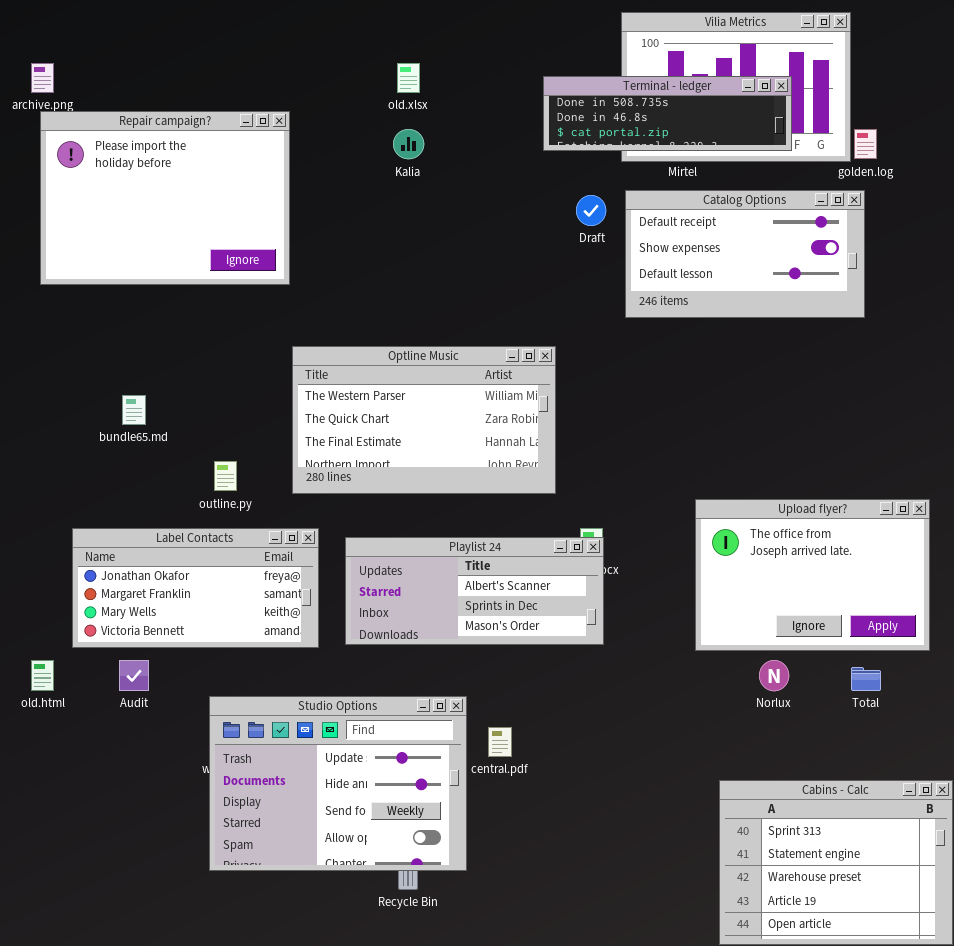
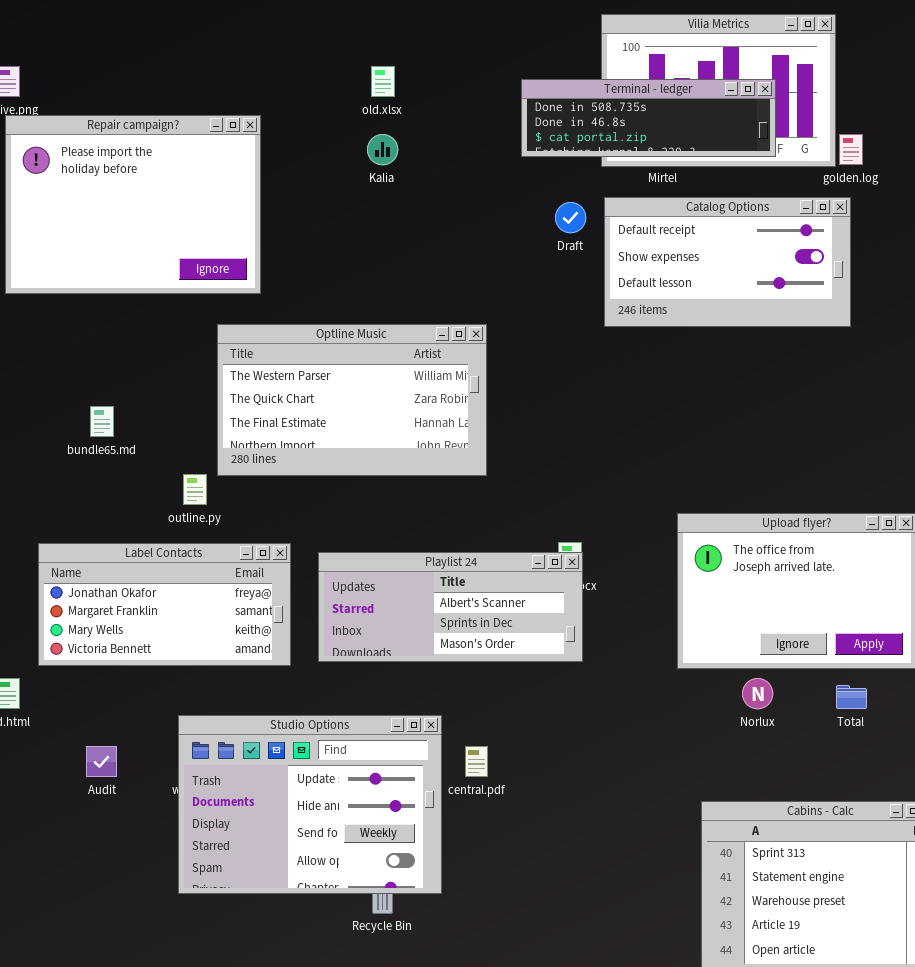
Optline Music: [292,346,556,494] -> [217,324,487,476], moved
Audit: [119,660,149,691] -> [86,746,117,777], moved

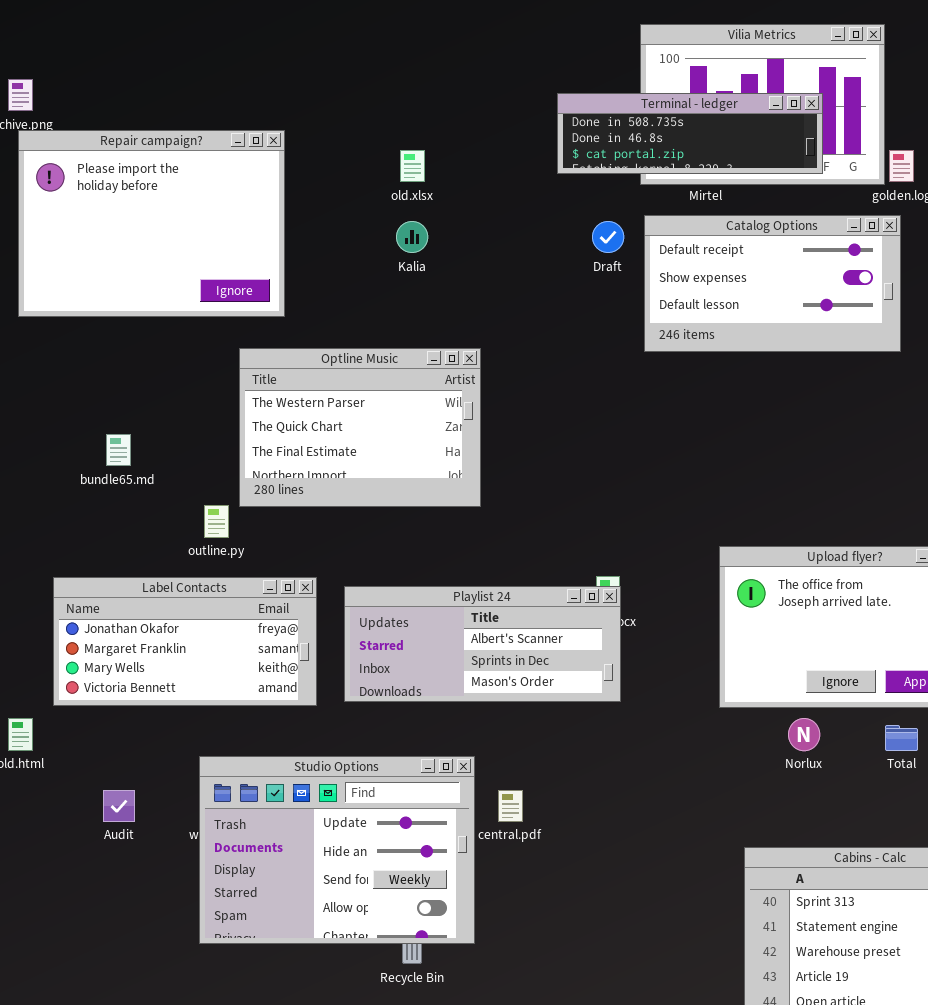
old.xlsx: [371,66,395,97] -> [400,150,425,182], moved
Kalia: [367,134,398,165] -> [396,221,428,253], moved
Optline Music: [217,324,487,476] -> [239,348,481,507], resized

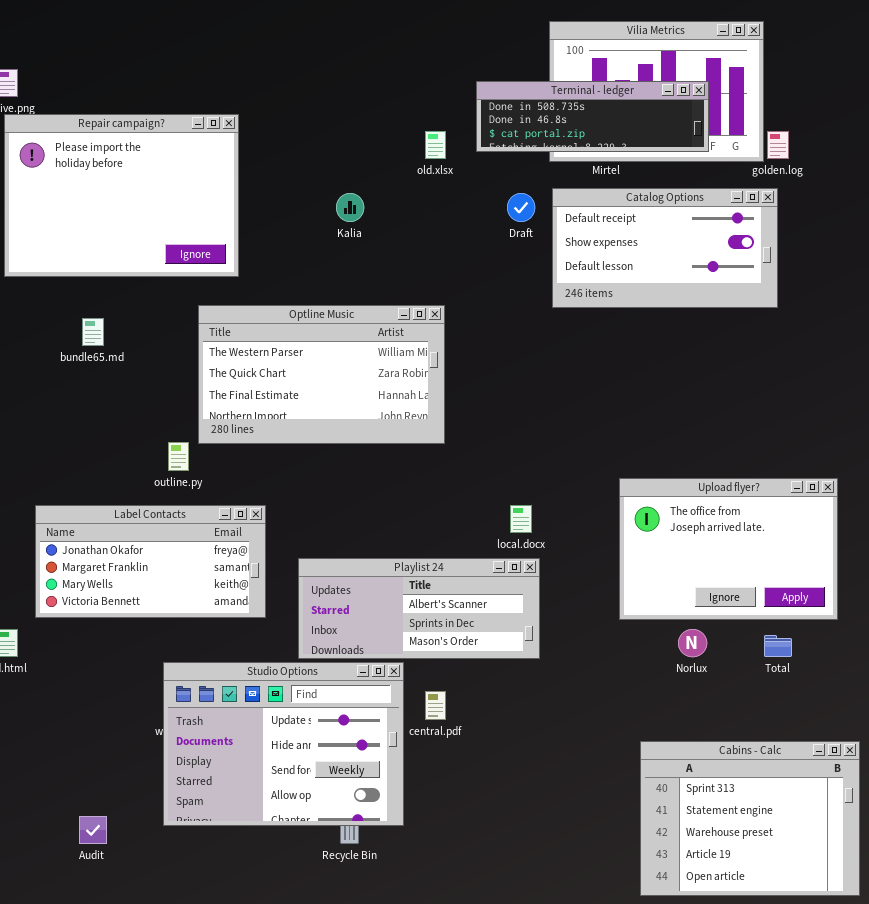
old.xlsx: [400,150,425,182] -> [425,131,446,159], moved
Optline Music: [239,348,481,507] -> [198,305,445,444], resized
bundle65.md: [106,434,131,466] -> [82,318,104,346], moved
Playlist 24: [344,586,621,702] -> [298,558,540,659], moved
Audit: [103,790,135,822] -> [79,816,107,844], moved

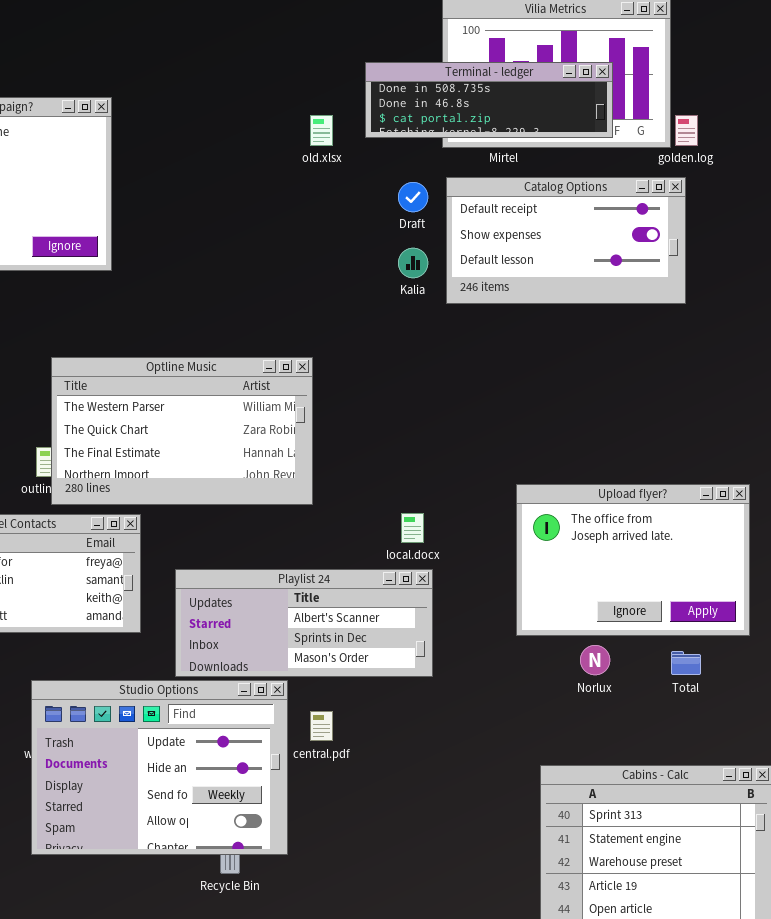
Kalia: [336,193,364,222] -> [398,248,428,278], moved
Optline Music: [198,305,445,444] -> [51,357,313,505], moved

